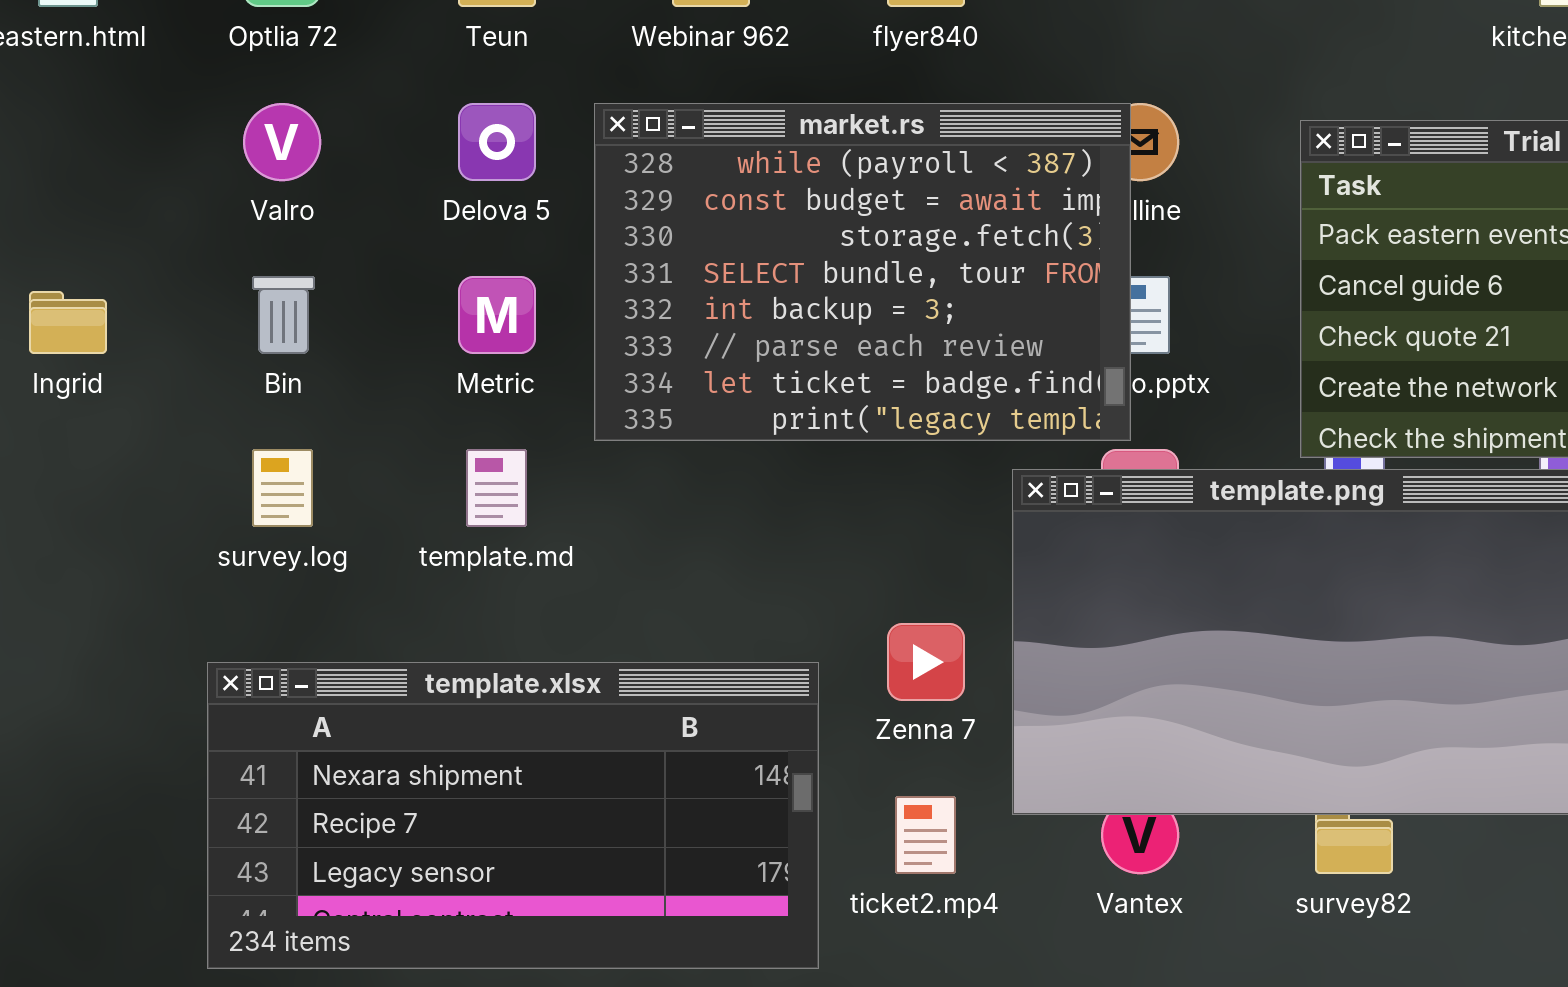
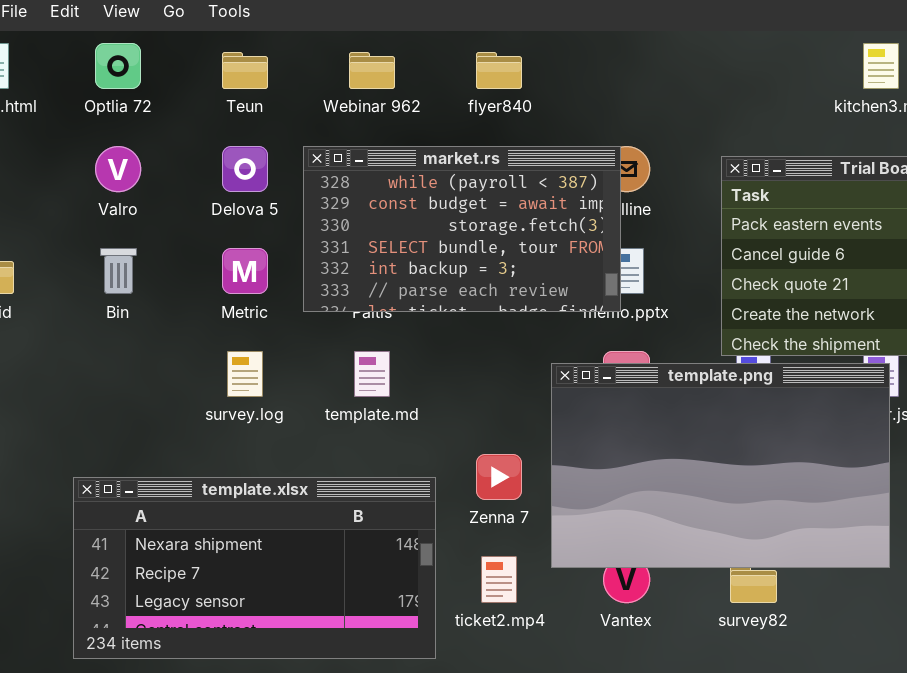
market.rs: [594,103,1131,441] -> [303,146,621,312], resized
survey.log: [252,449,313,527] -> [227,351,263,397], moved
template.md: [466,449,527,527] -> [354,351,390,397], moved

